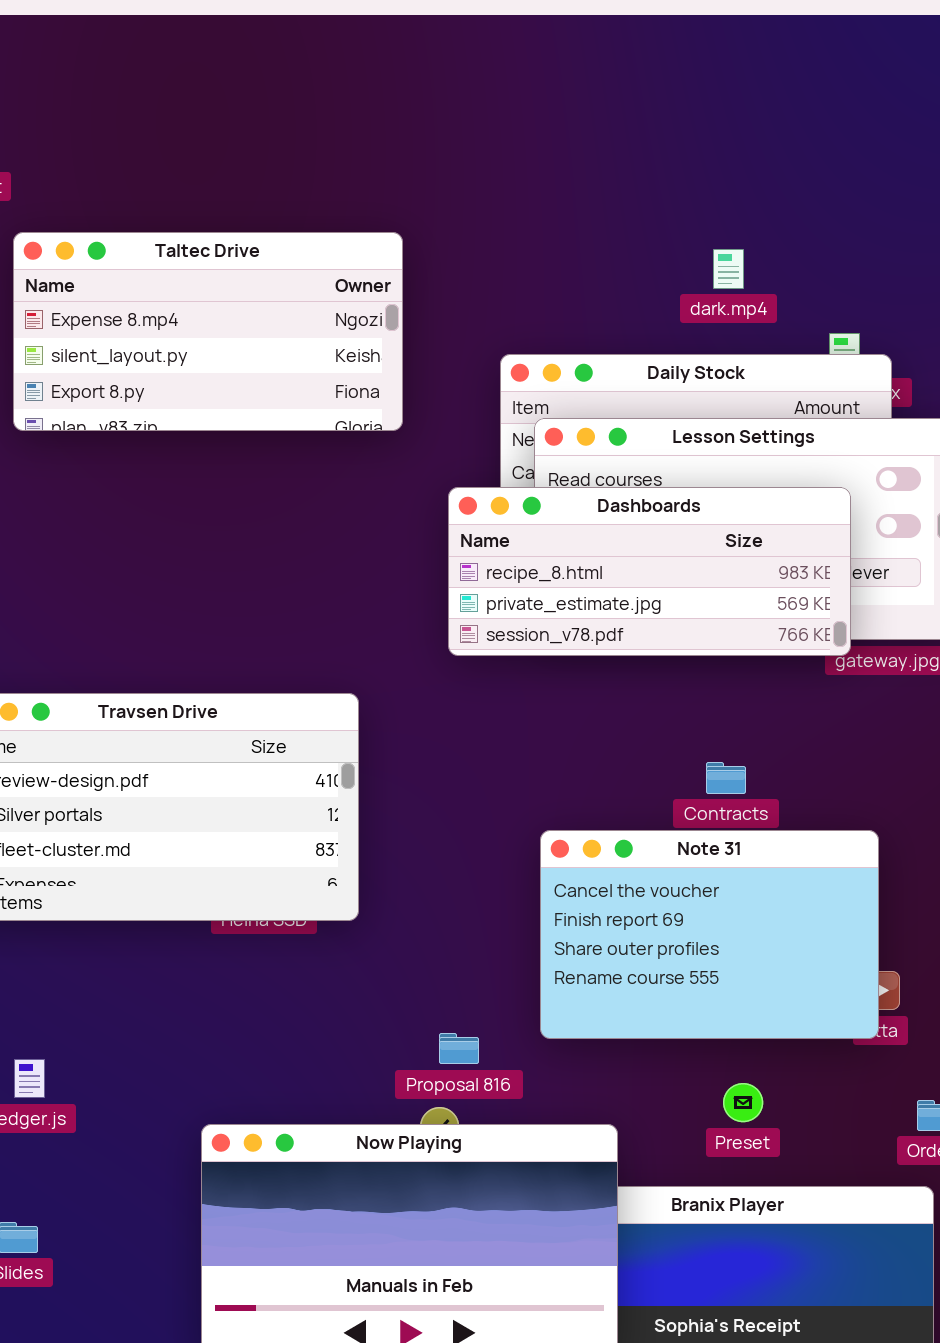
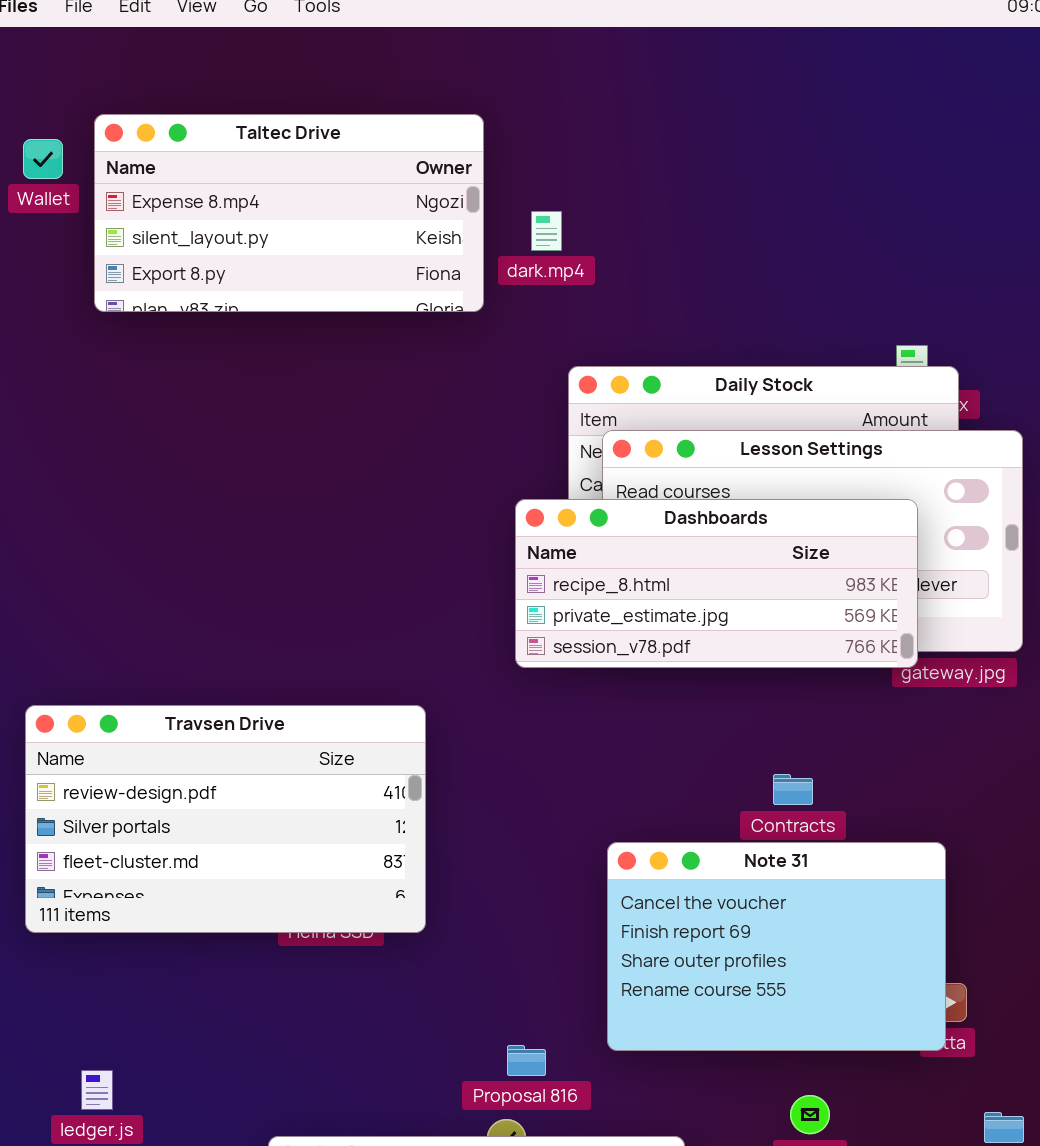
Taltec Drive: [13,232,403,431] -> [94,114,484,312], moved
dark.mp4: [713,249,744,289] -> [531,211,562,251], moved

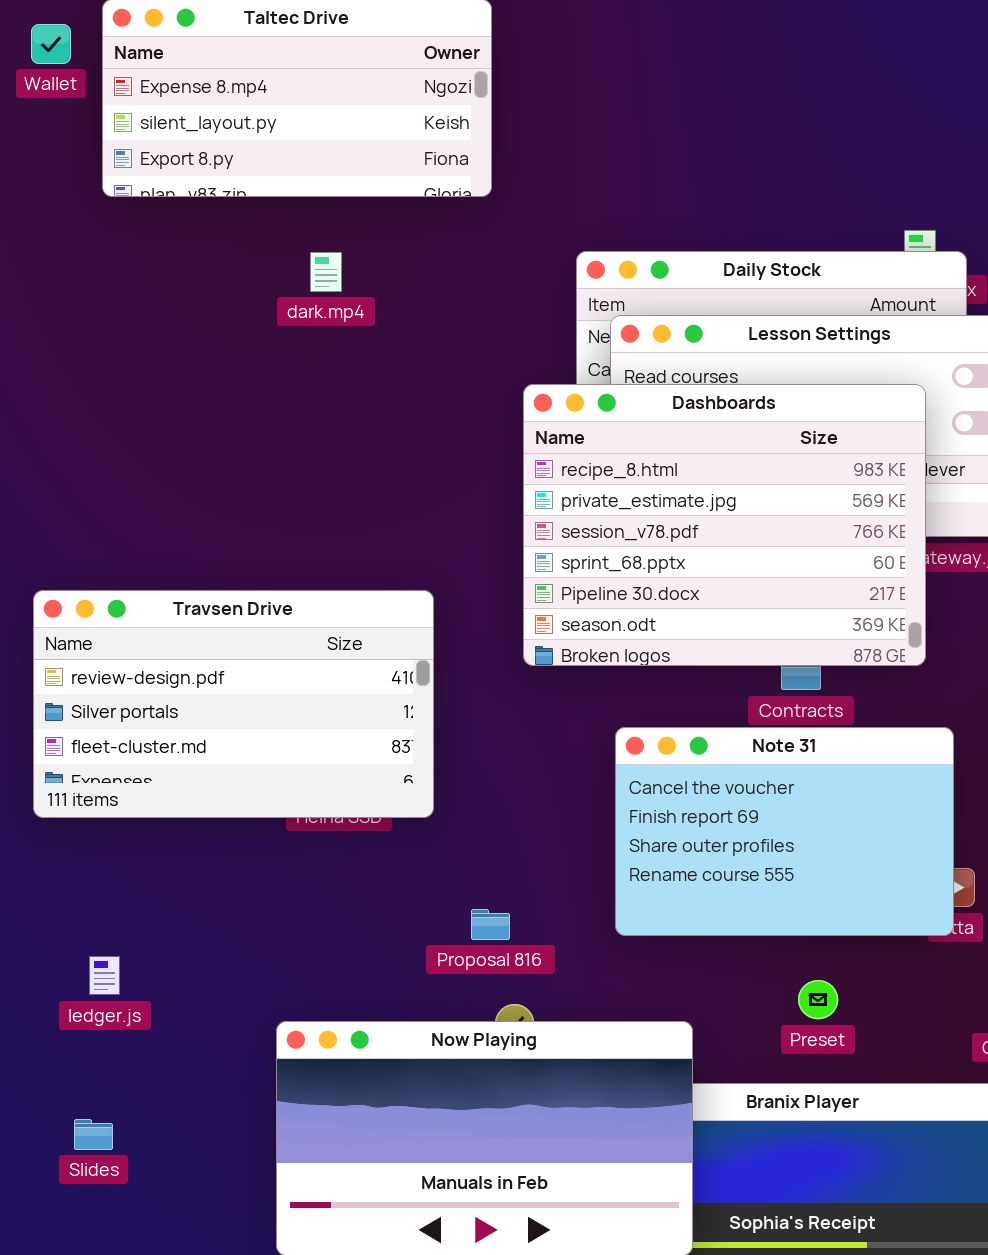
dark.mp4: [531,211,562,251] -> [310,252,342,292], moved
Dashboards: [515,499,918,668] -> [523,384,926,666], resized
Proposal 816: [507,1045,546,1076] -> [471,909,510,940], moved

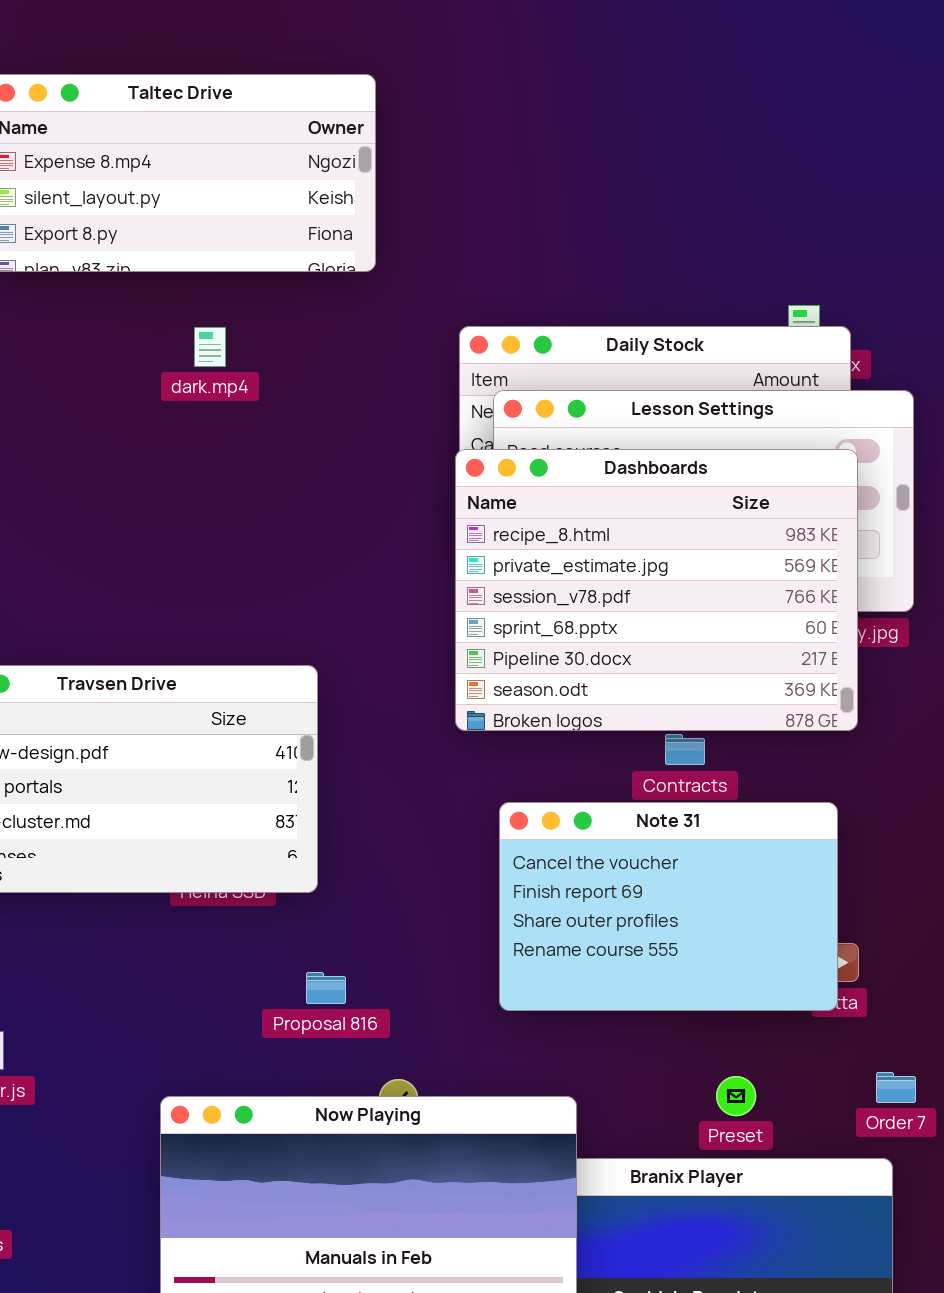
Dashboards: [523,384,926,666] -> [455,449,858,731], moved
Proposal 816: [471,909,510,940] -> [306,972,346,1004], moved
Preset: [798,980,838,1019] -> [716,1076,756,1116], moved

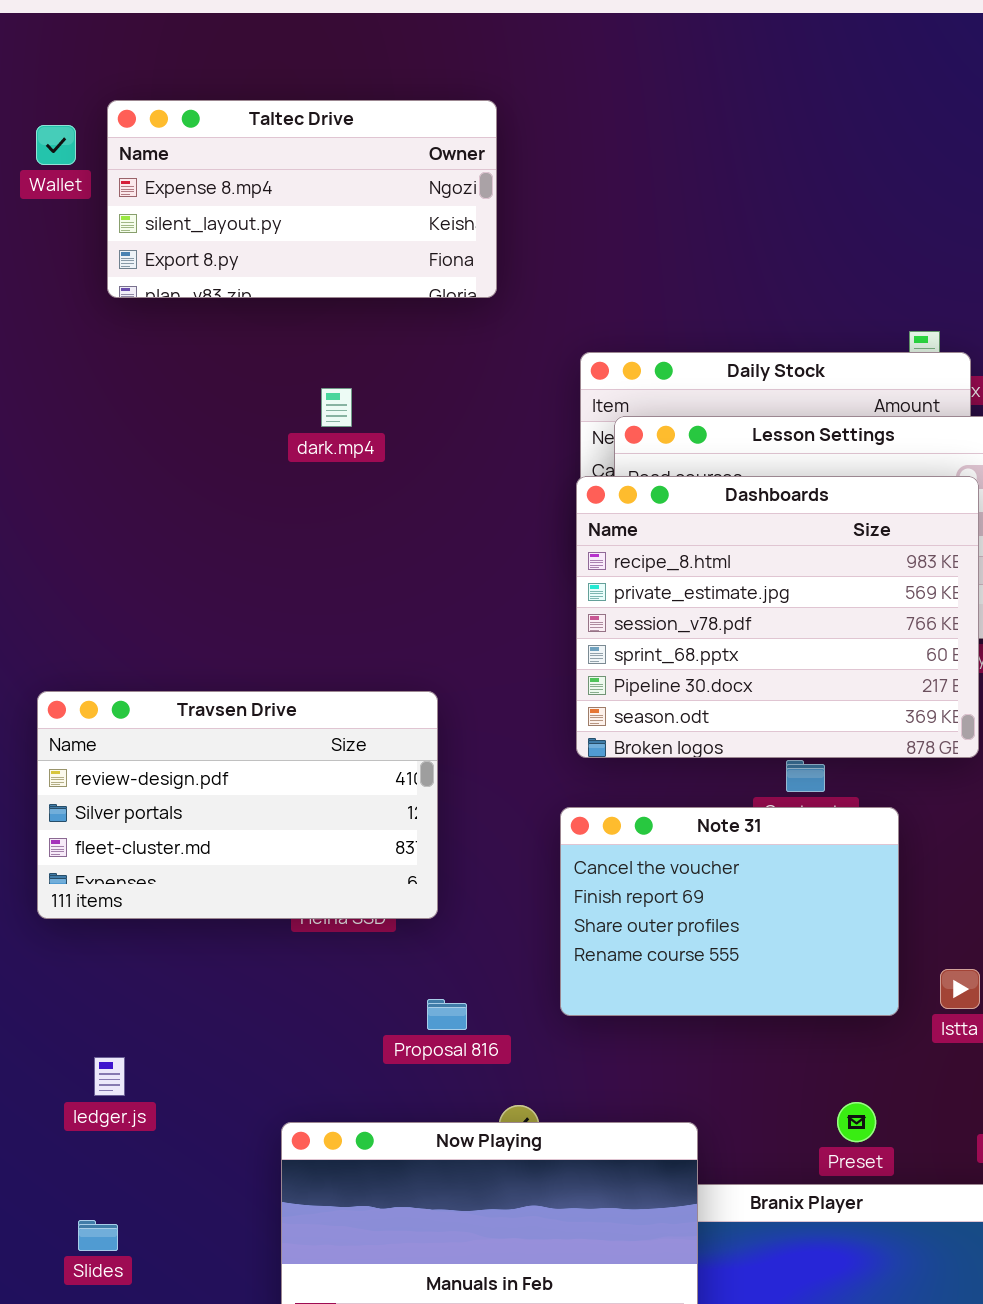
dark.mp4: [194,327,226,367] -> [321,388,352,427], moved
Note 31: [499,802,838,1011] -> [560,807,899,1016], moved

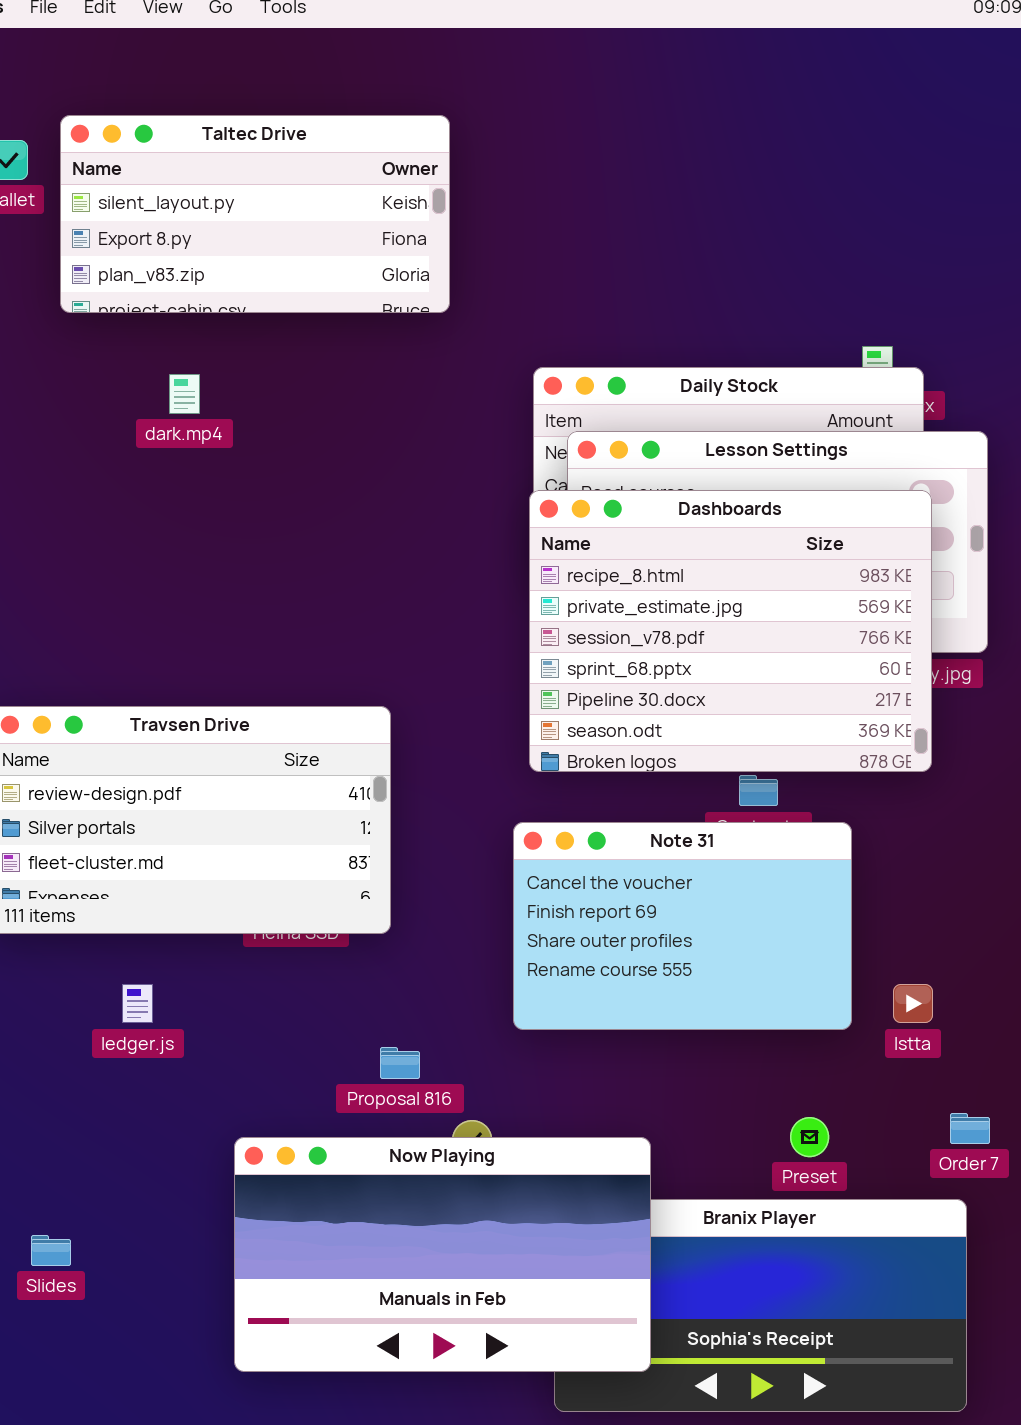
Taltec Drive: [107,100,497,298] -> [60,115,450,313], scrolled down 1 row
dark.mp4: [321,388,352,427] -> [169,374,200,414], moved
Proposal 816: [427,999,467,1030] -> [380,1047,420,1079], moved
ledger.js: [94,1057,125,1096] -> [122,984,153,1023], moved

